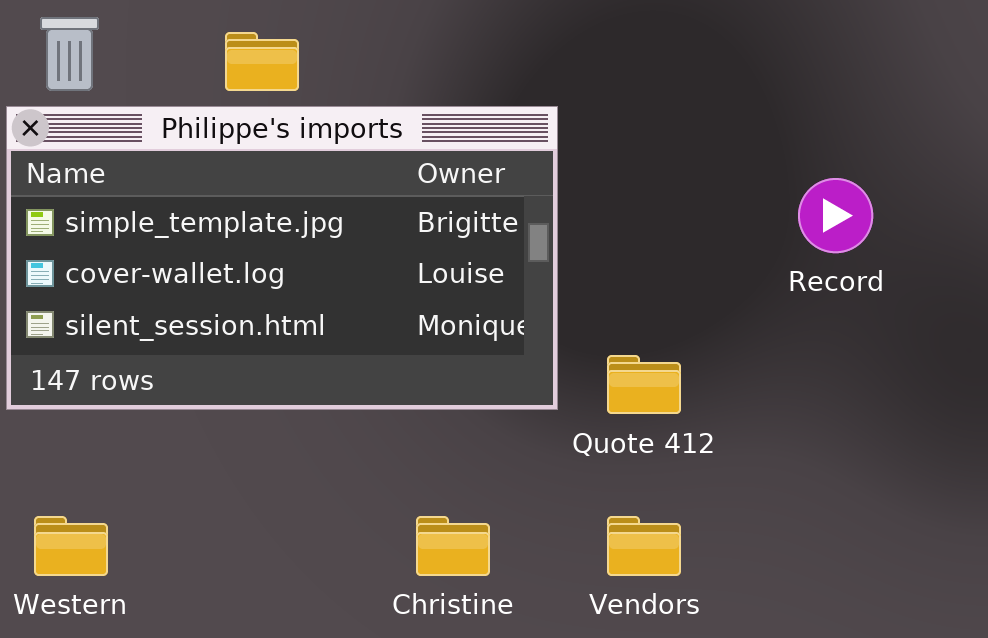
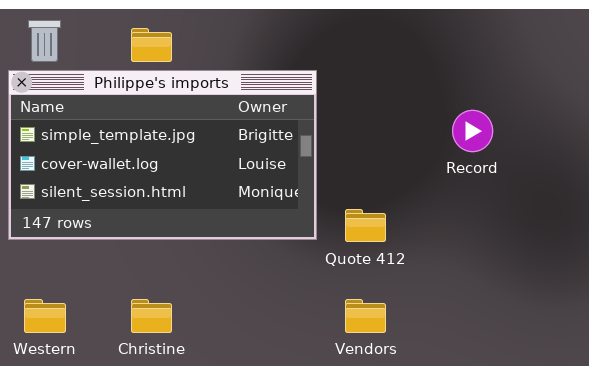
Christine: [416,516,490,576] -> [131,299,172,333], moved

